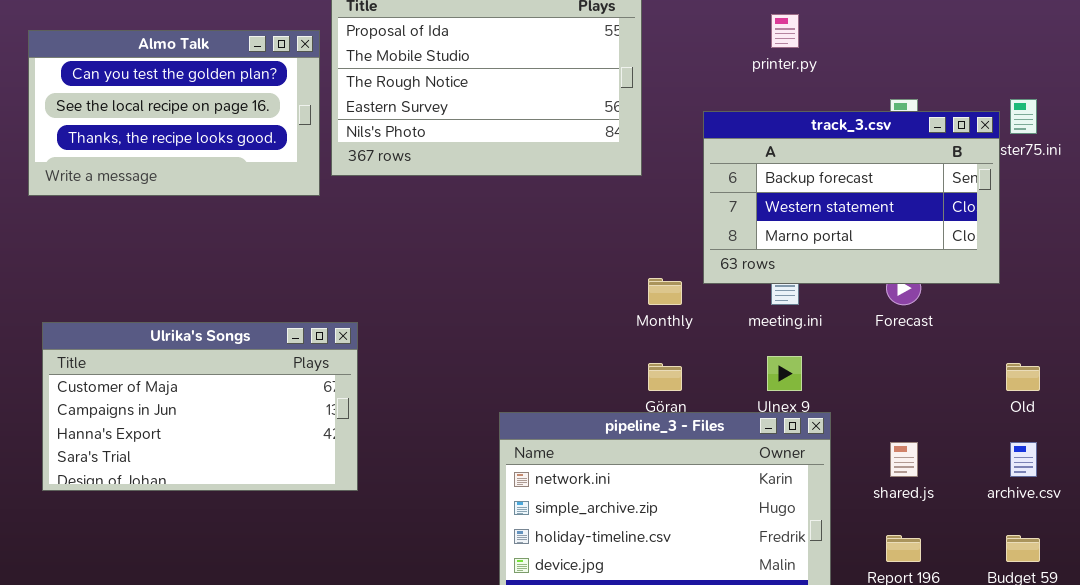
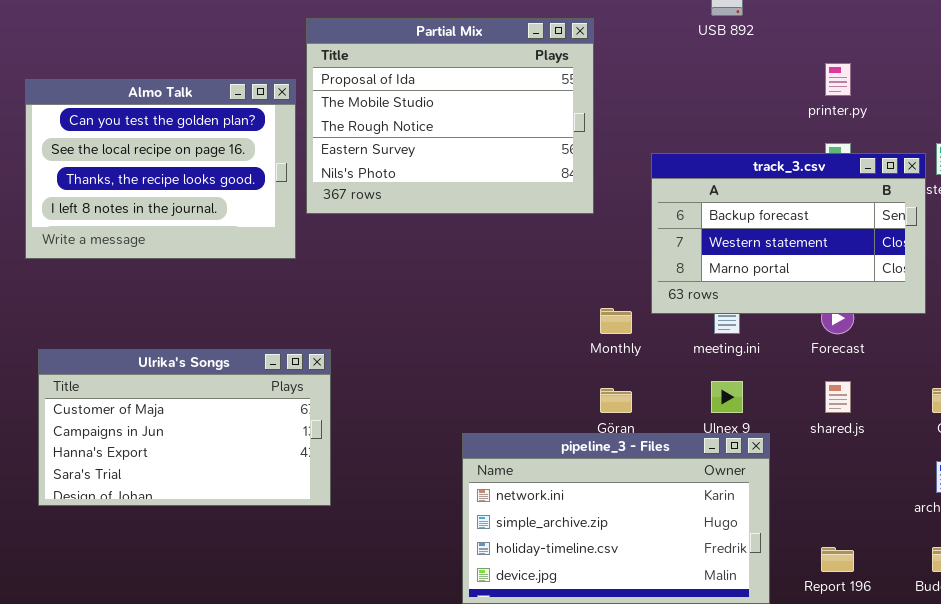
printer.py: [771,14,799,48] -> [825,63,851,96], moved
Almo Talk: [28,30,320,196] -> [25,79,296,259], resized
shared.js: [890,442,918,477] -> [825,381,851,413], moved

